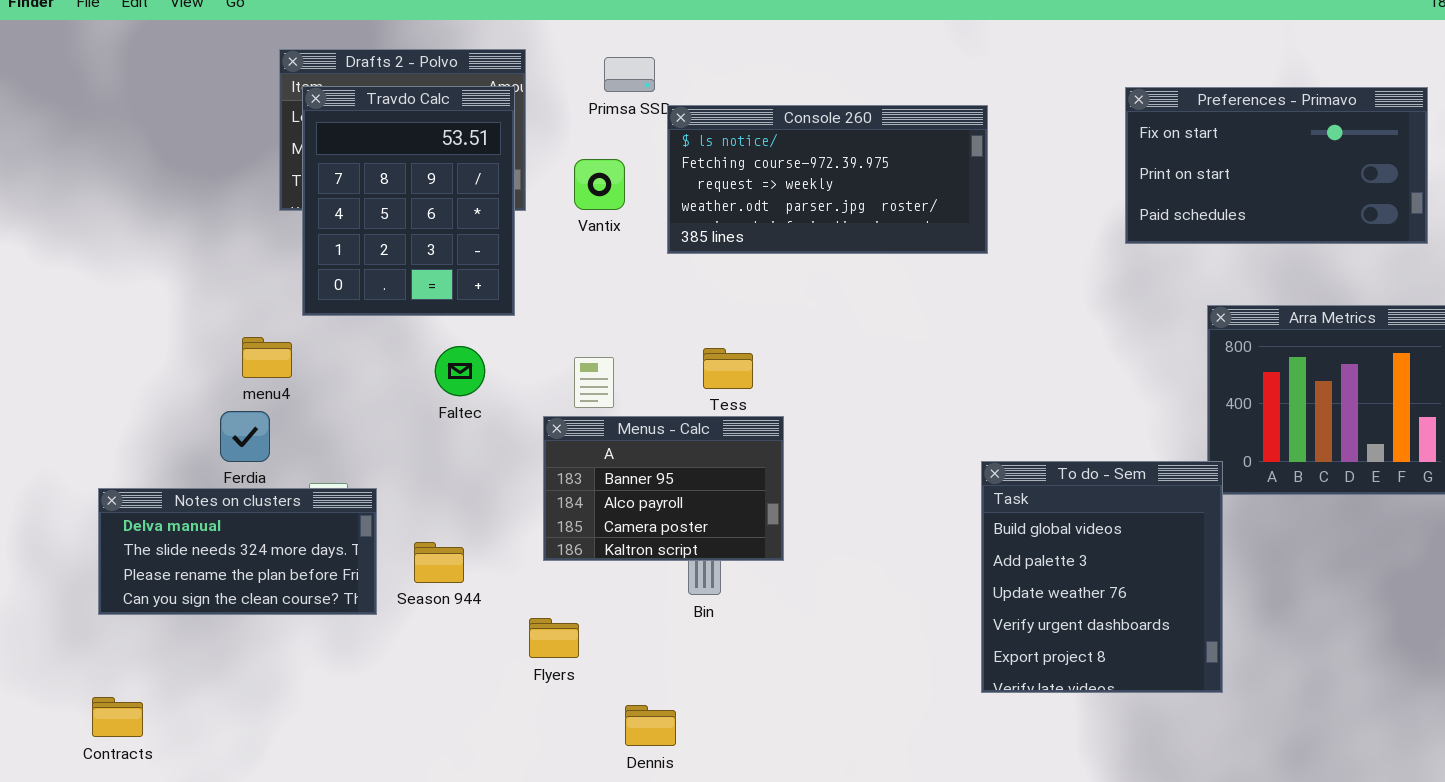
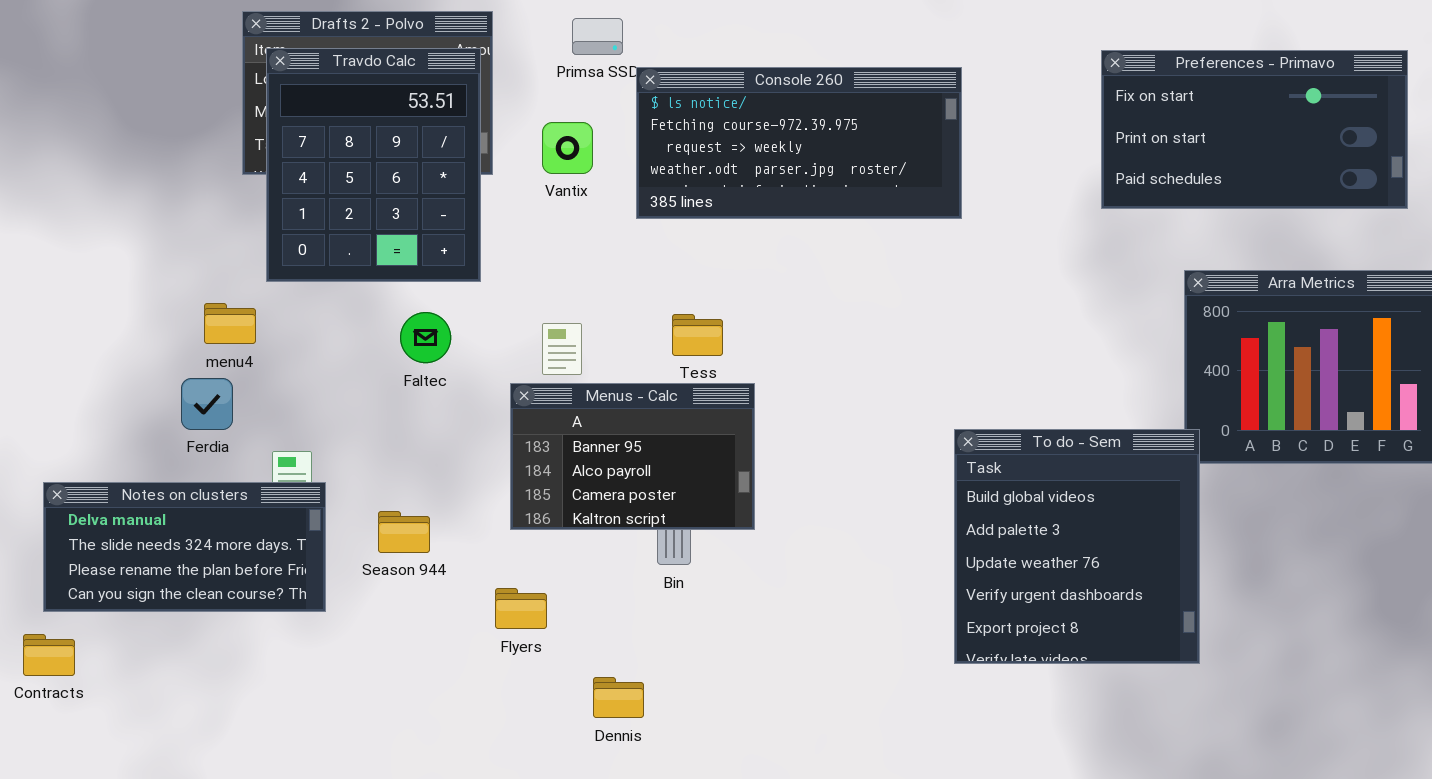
Notes on clusters: [98,488,377,615] -> [43,482,326,612], moved
Contracts: [92,697,143,737] -> [23,634,75,676], moved

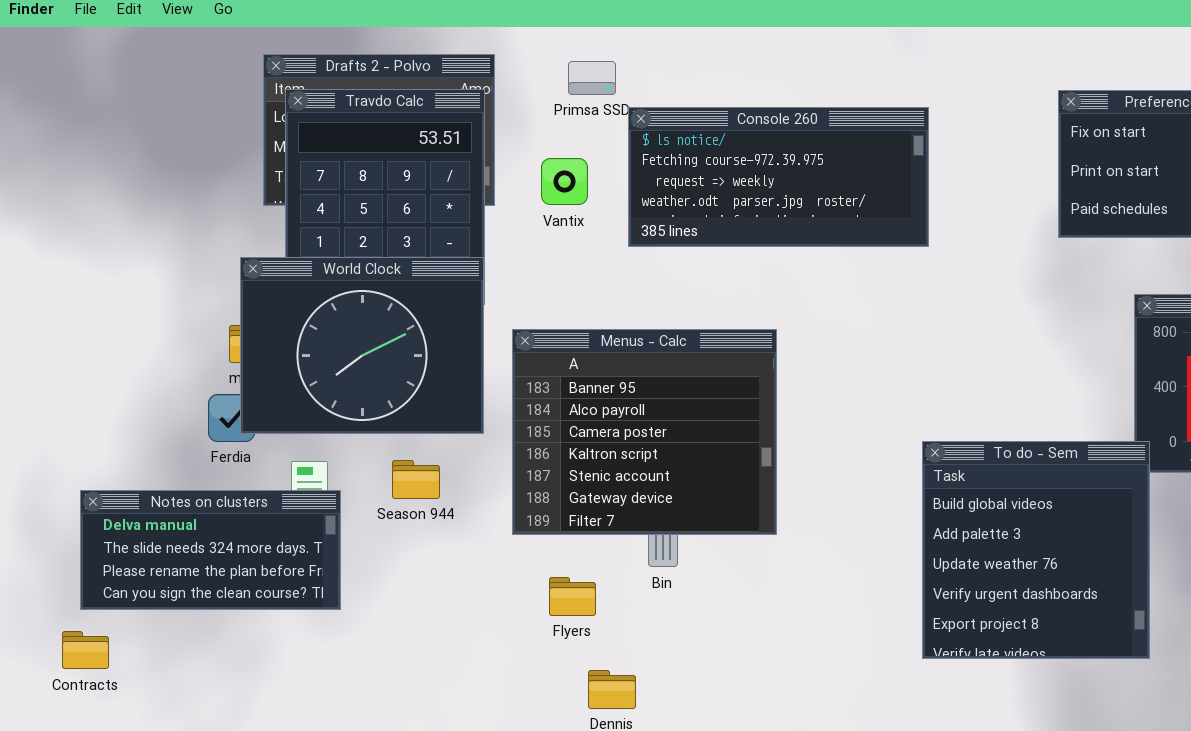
World Clock: none -> [240,257,484,434], opened
Menus - Calc: [510,383,755,530] -> [512,329,777,535], resized
Season 944: [378,511,430,553] -> [392,460,440,499], moved
Flyers: [495,588,547,629] -> [549,577,596,616], moved

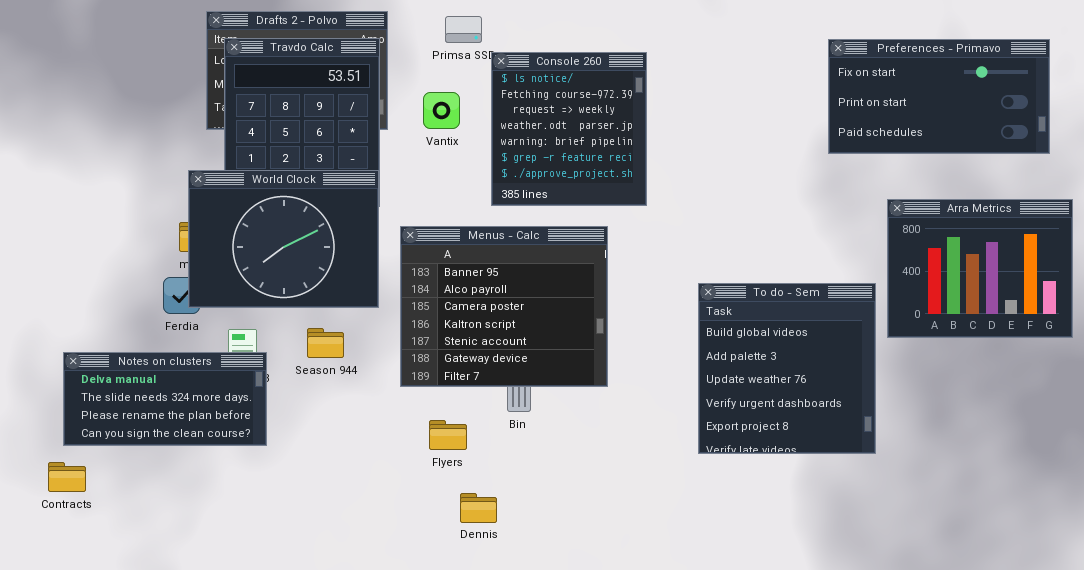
Console 260: [628,107,929,247] -> [491,52,647,206], resized
To do - Sem: [922,441,1150,659] -> [698,283,876,454], moved

